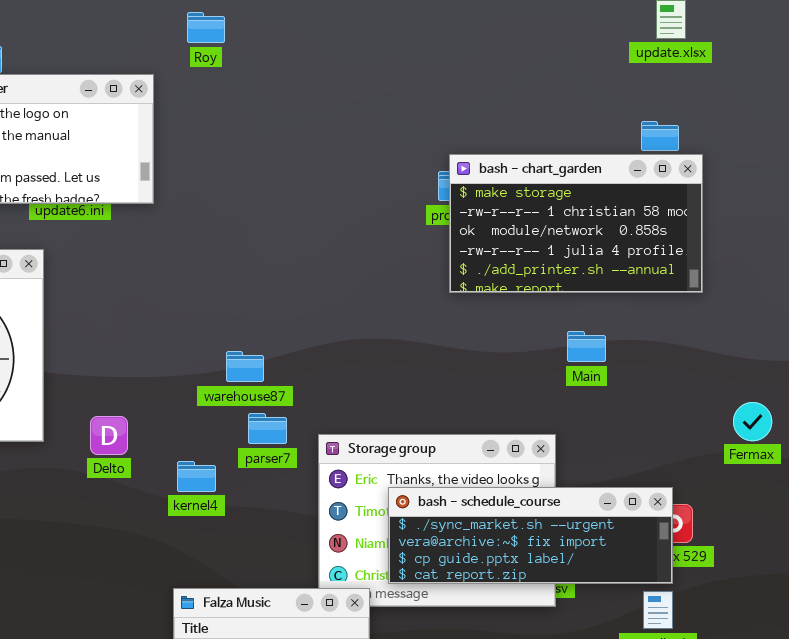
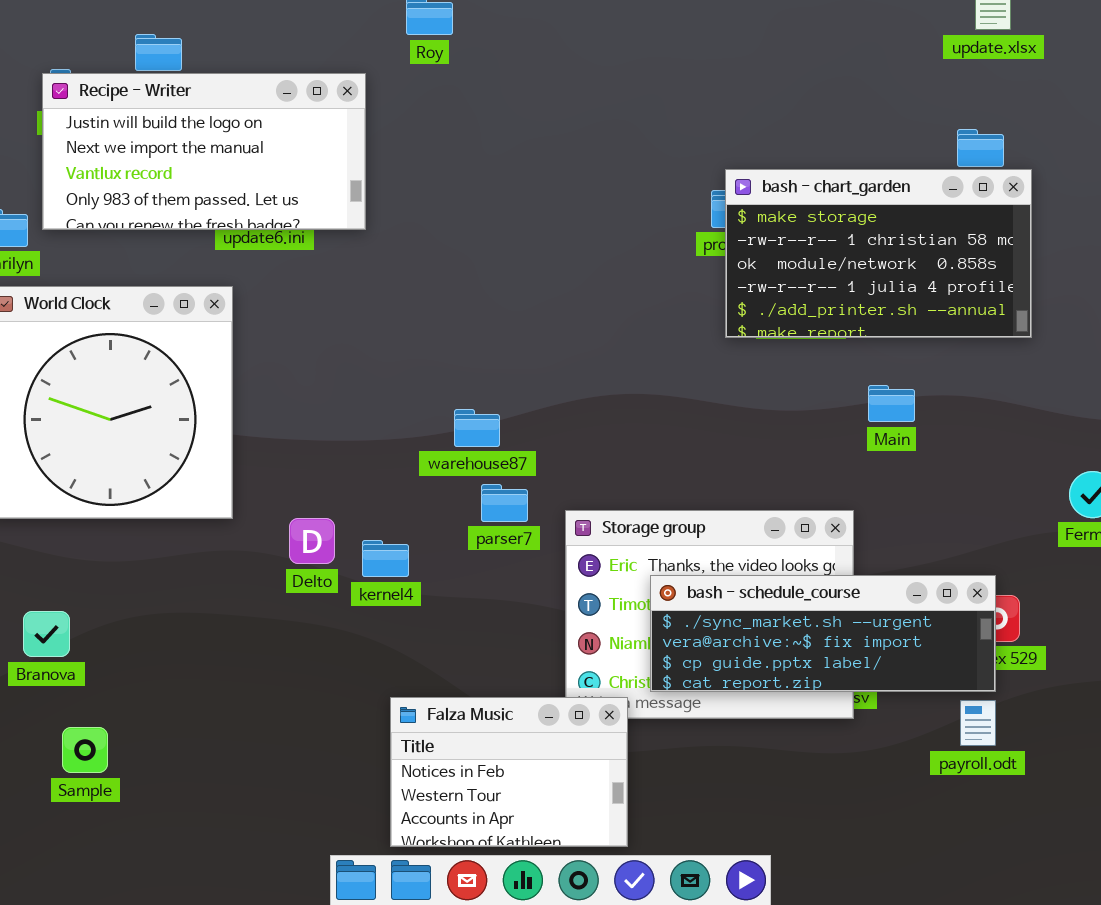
Delto: [90,416,128,455] -> [289,518,335,564], moved
kernel4: [177,461,216,492] -> [362,540,409,577], moved

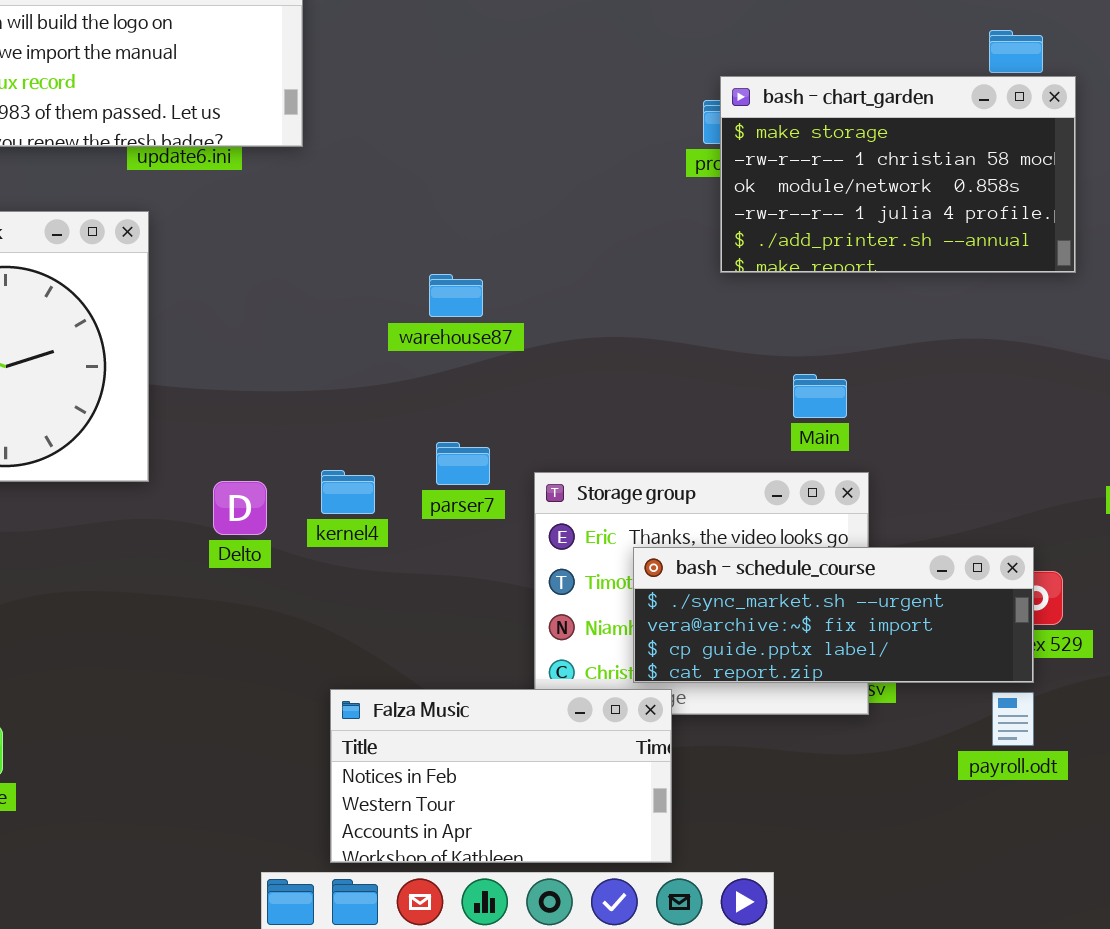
Main: [868,385,915,422] -> [793,374,847,418], moved
warehouse87: [454,409,500,447] -> [429,274,483,317], moved
kernel4: [362,540,409,577] -> [321,470,375,514], moved
Falza Music: [390,697,628,847] -> [330,689,672,863], resized

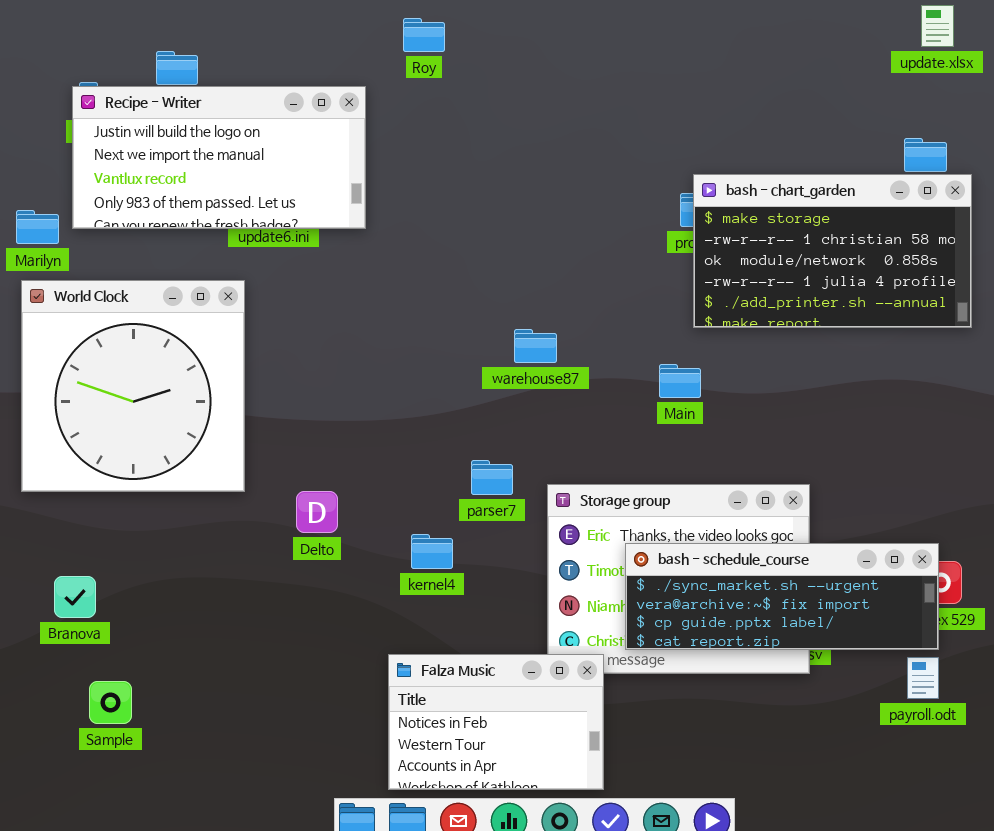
warehouse87: [429,274,483,317] -> [514,329,557,363], moved
Main: [793,374,847,418] -> [659,364,701,398], moved
kernel4: [321,470,375,514] -> [411,534,453,569], moved
Falza Music: [330,689,672,863] -> [388,654,604,790], resized

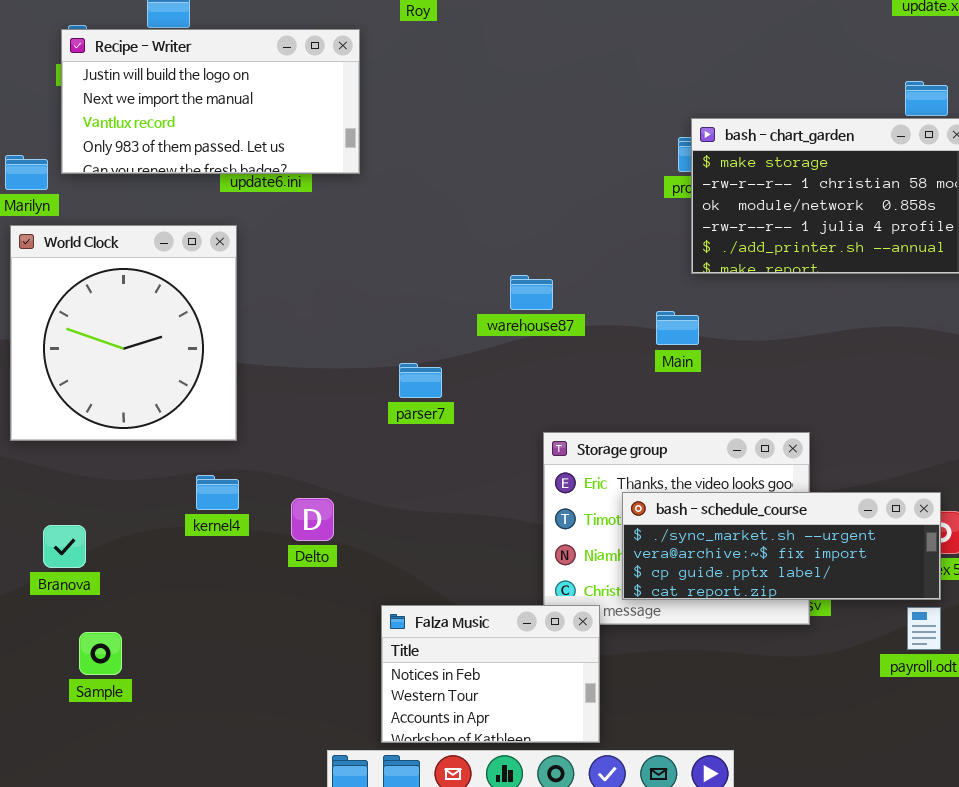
parser7: [471,460,513,495] -> [399,363,442,398], moved
Delto: [296,491,338,533] -> [291,498,334,541], moved
kernel4: [411,534,453,569] -> [196,475,239,510], moved

